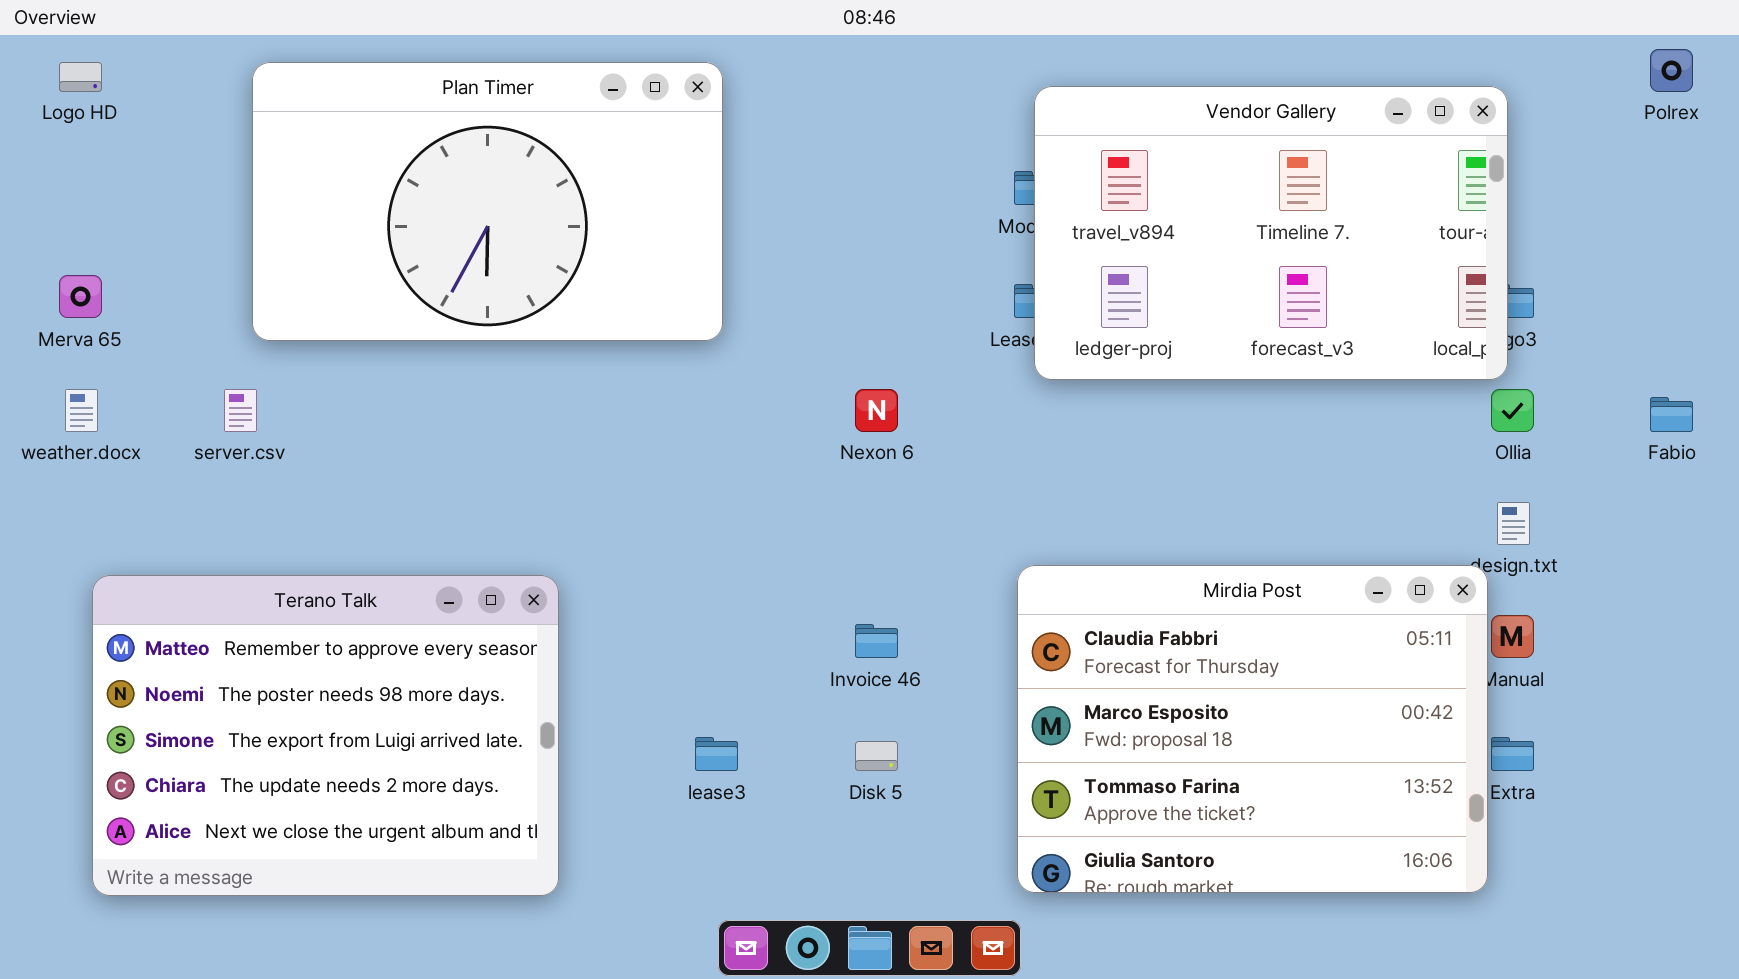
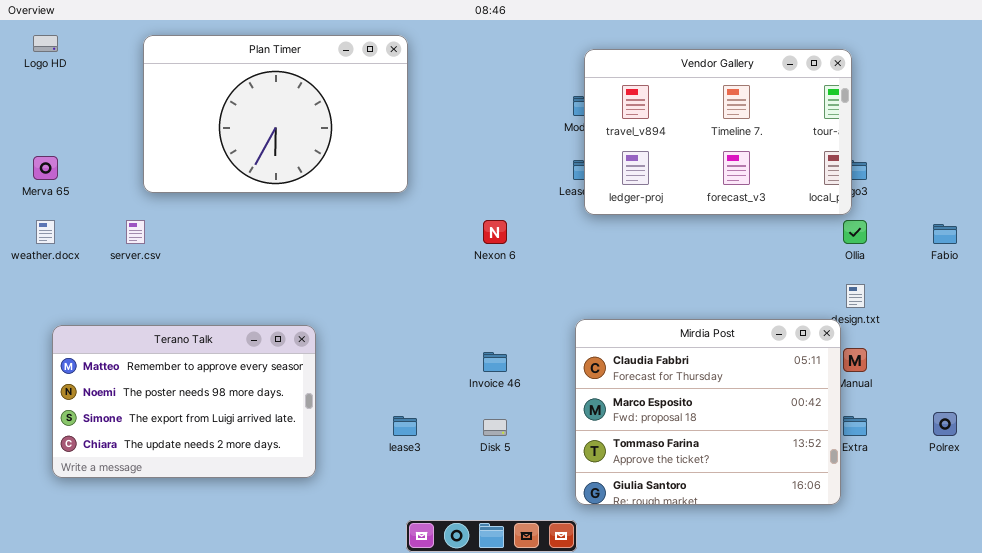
Polrex: [1650,49,1693,92] -> [933,412,957,436], moved
Terano Talk: [92,575,559,896] -> [52,325,316,478], resized

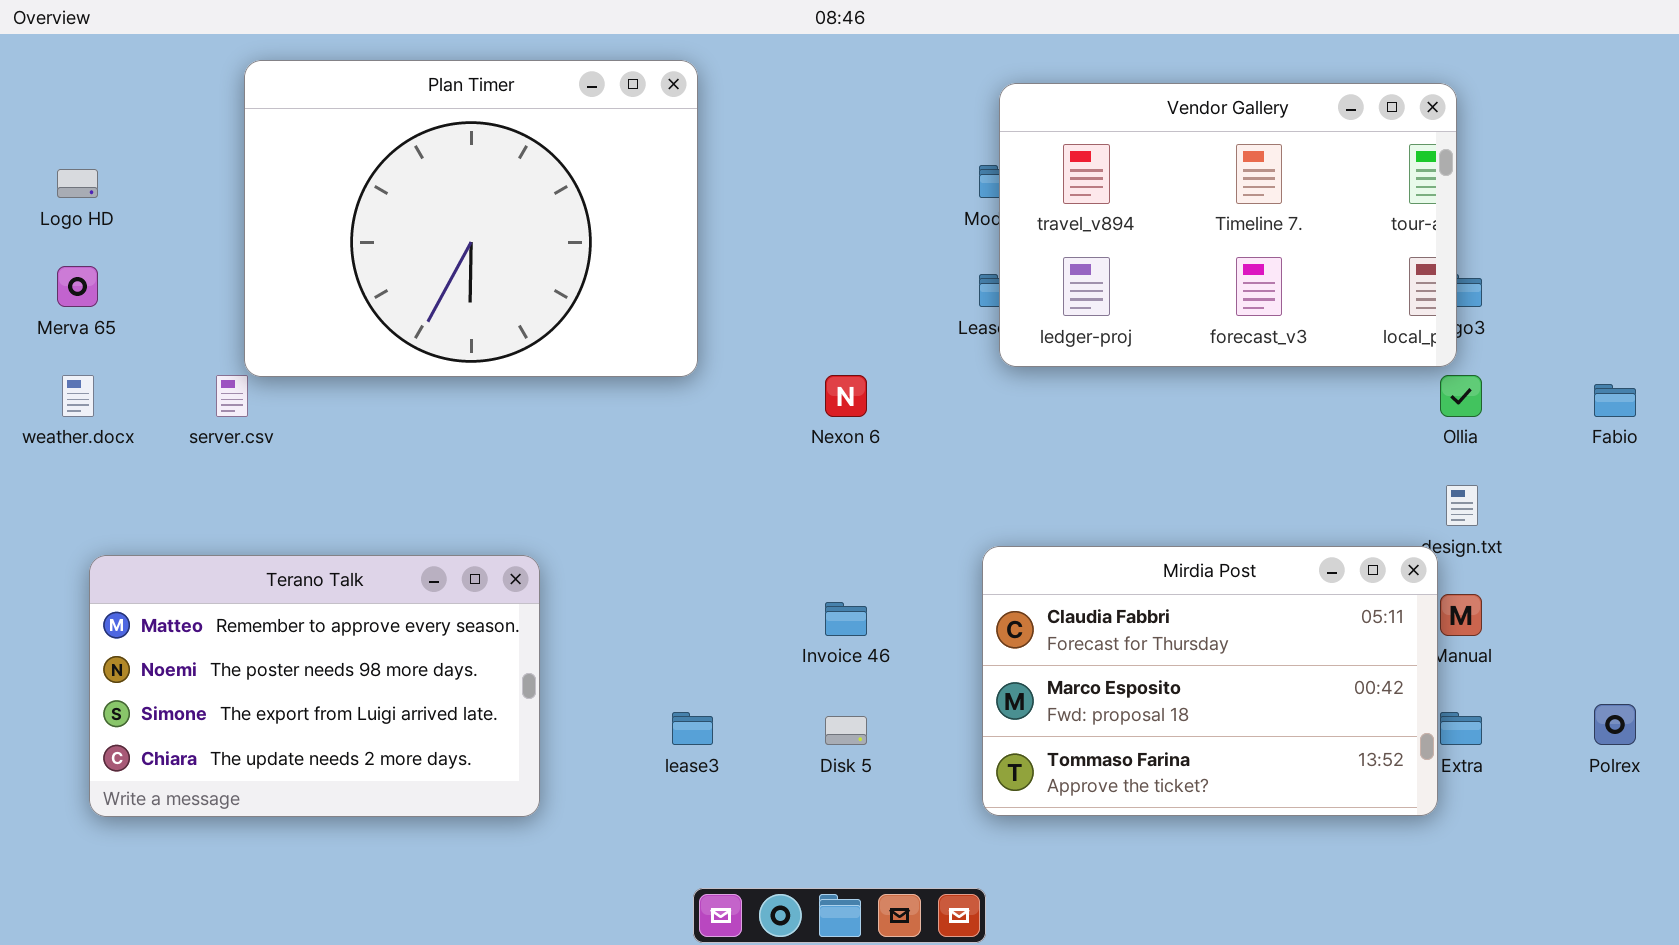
Logo HD: [33,35,58,52] -> [57,169,98,198], moved
Plan Timer: [143,35,408,193] -> [244,60,698,377], resized
Mirdia Post: [575,319,841,505] -> [982,546,1438,816], resized

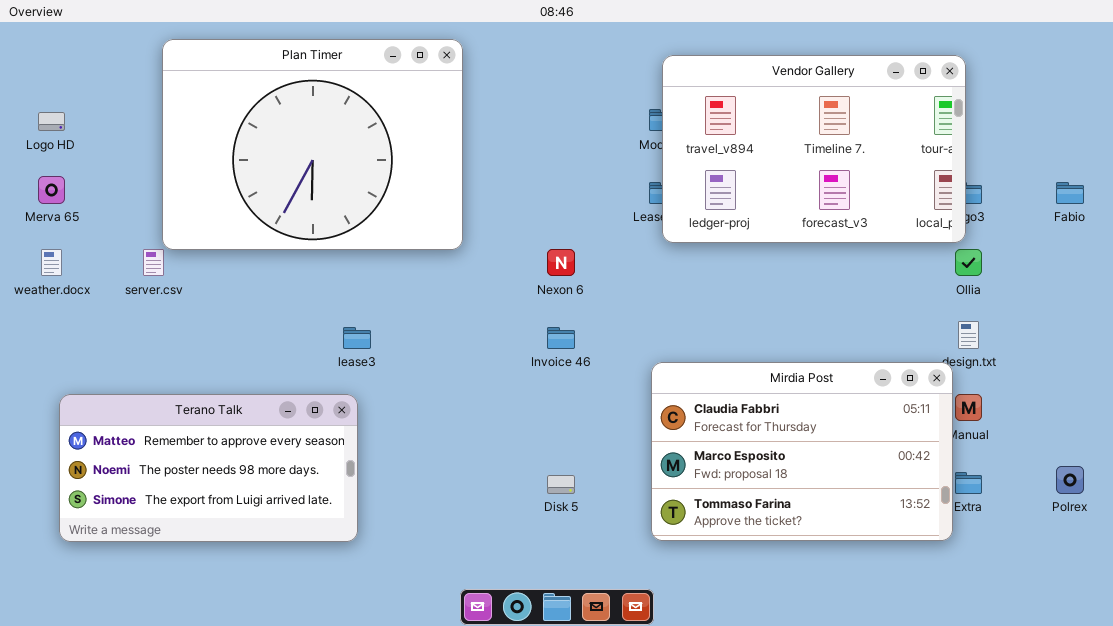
Fabio: [1594,384,1636,417] -> [1056,182,1084,204], moved
Terano Talk: [89,555,540,817] -> [59,394,358,542], resized
Invoice 46: [825,602,867,636] -> [547,327,575,349], moved
lease3: [672,712,713,745] -> [343,327,371,349], moved

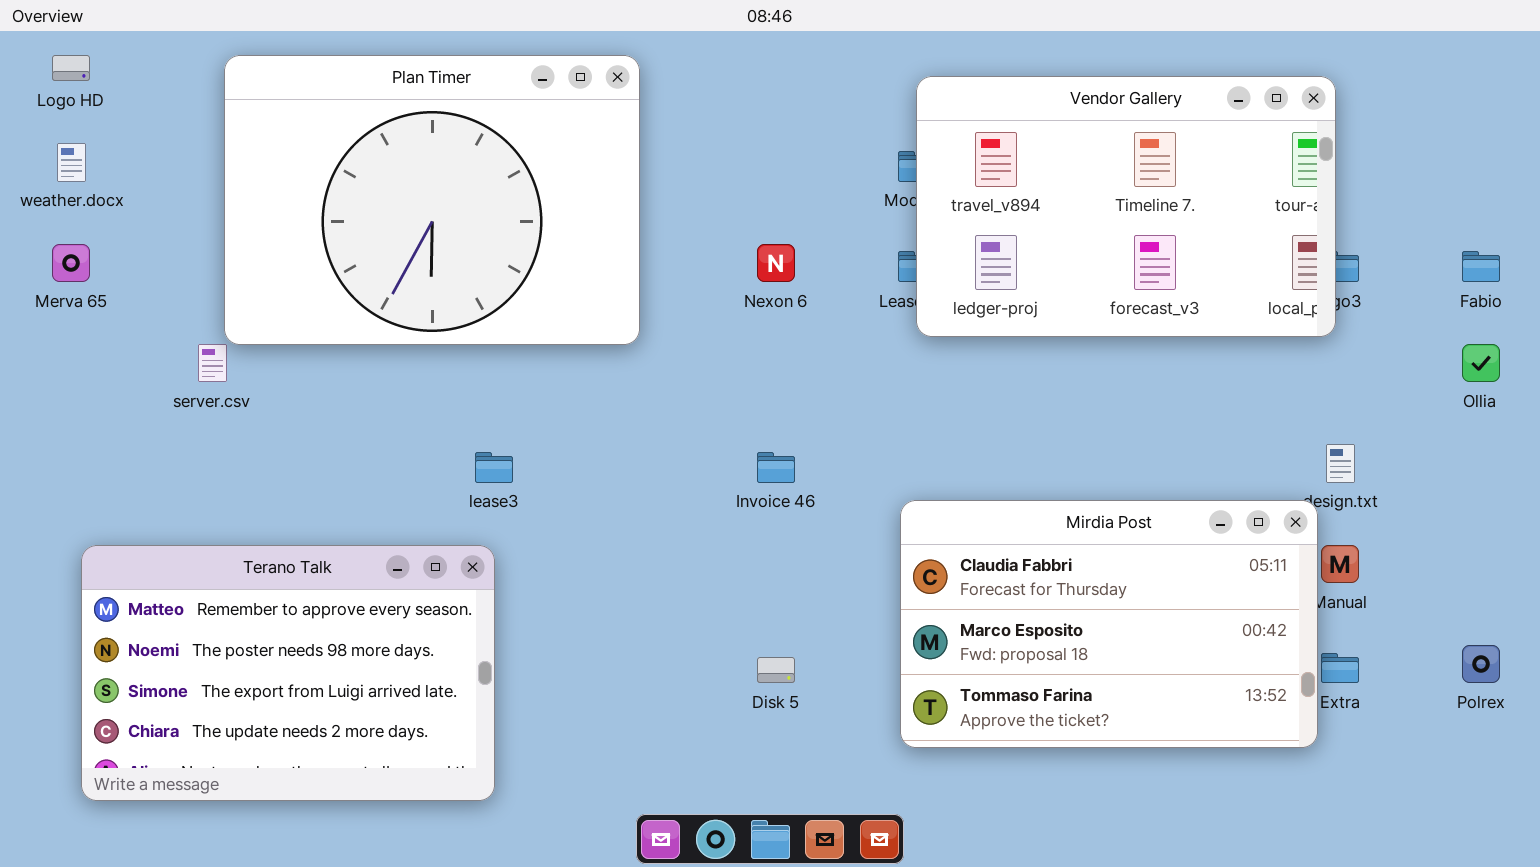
Logo HD: [38,112,65,131] -> [52,55,90,81], moved
weather.docx: [41,249,62,276] -> [57,143,86,182], moved
Nexon 6: [547,249,575,276] -> [757,244,795,282], moved
Ollia: [955,249,982,276] -> [1462,344,1500,382], moved
Terano Talk: [59,394,358,542] -> [81,545,495,801], resized

